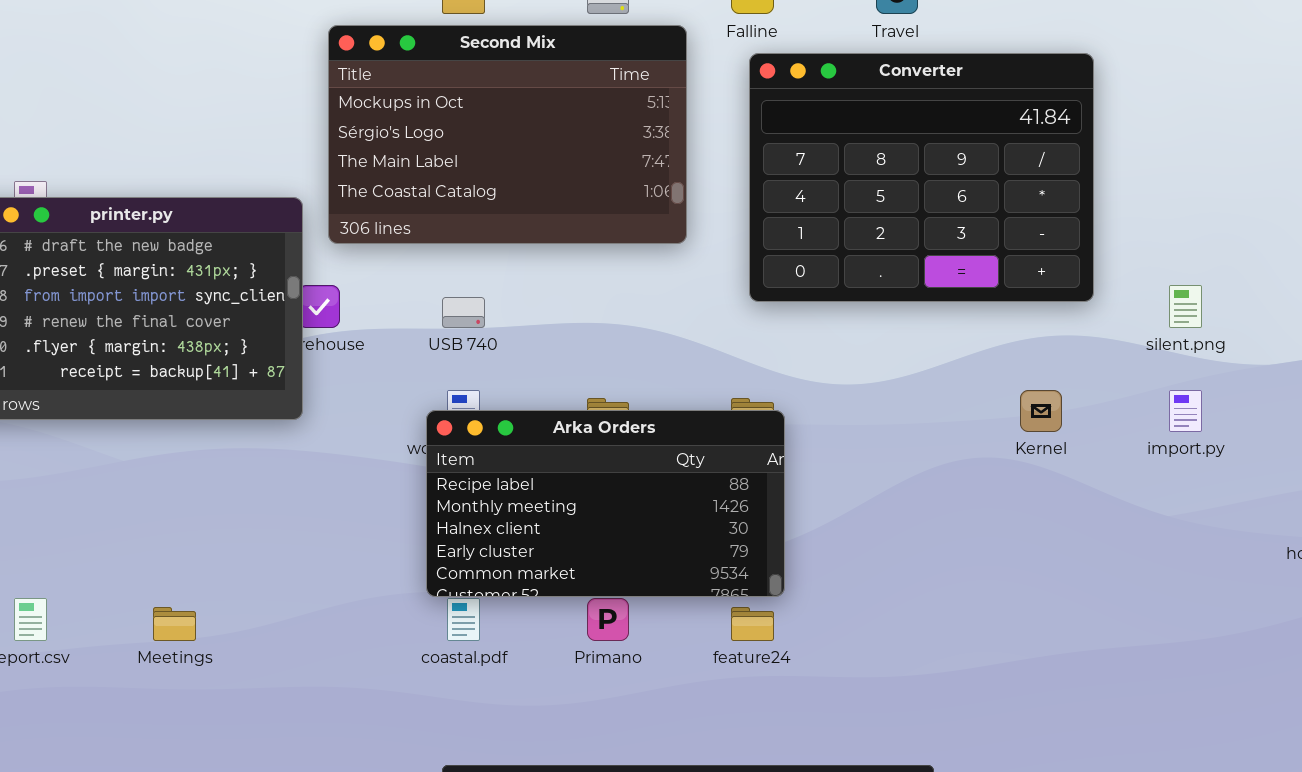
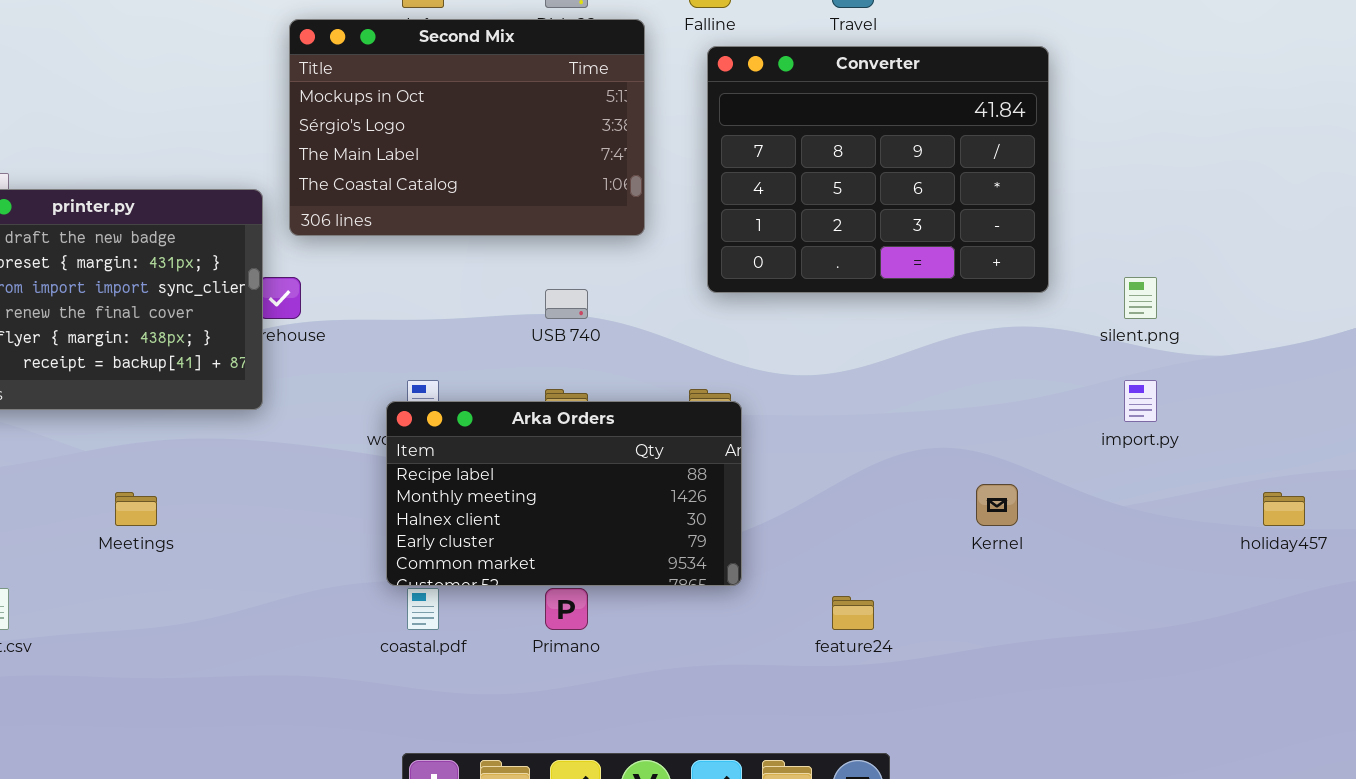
USB 740: [442,297,485,328] -> [545,289,588,319], moved
Kernel: [1020,390,1062,432] -> [976,484,1018,526], moved
Meetings: [153,607,196,641] -> [115,492,157,526], moved
feature24: [731,607,774,641] -> [832,596,874,630], moved

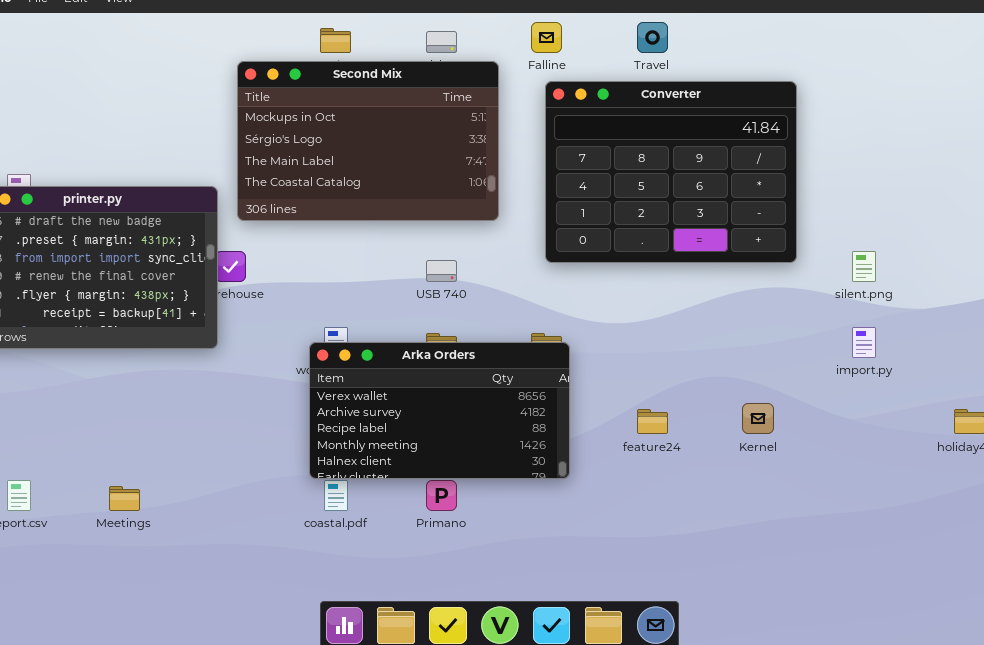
Arka Orders: [386,401,742,586] -> [309,342,570,479], scrolled up 2 rows
Meetings: [115,492,157,526] -> [109,486,140,511], moved
feature24: [832,596,874,630] -> [637,409,668,434], moved

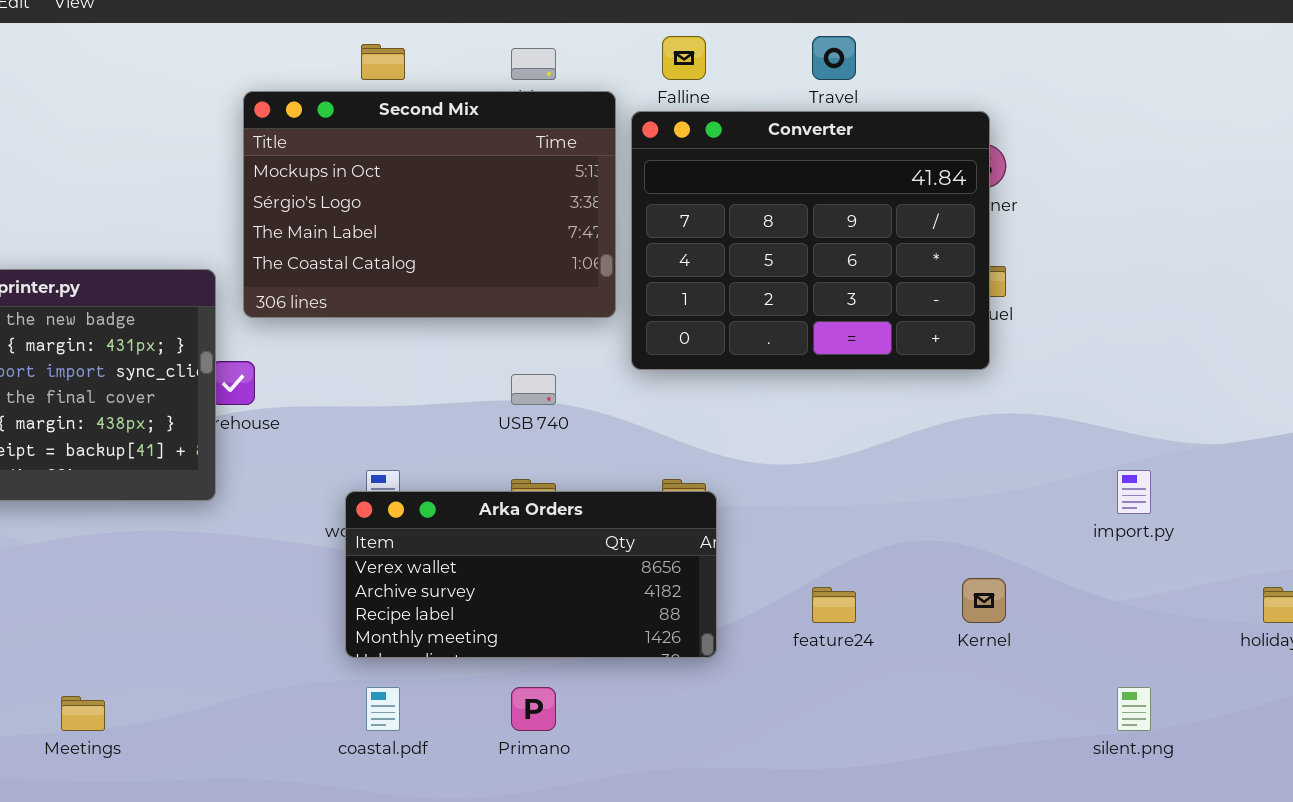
Converter: [545,81,797,263] -> [631,111,990,370], moved
silent.png: [852,251,876,282] -> [1117,687,1151,731], moved
Arka Orders: [309,342,570,479] -> [345,491,717,658], resized

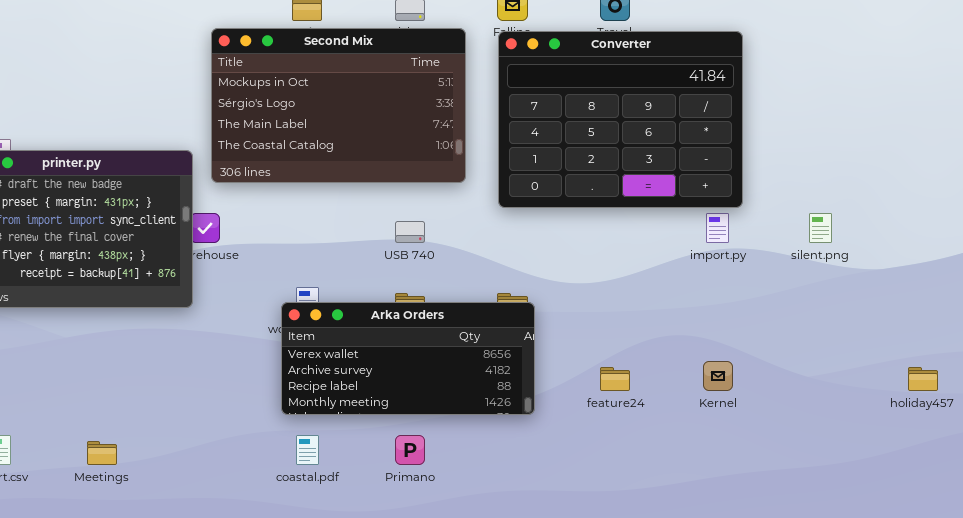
Converter: [631,111,990,370] -> [498,31,743,208], moved
import.py: [1117,470,1151,514] -> [706,213,729,243], moved
silent.png: [1117,687,1151,731] -> [809,213,832,243], moved

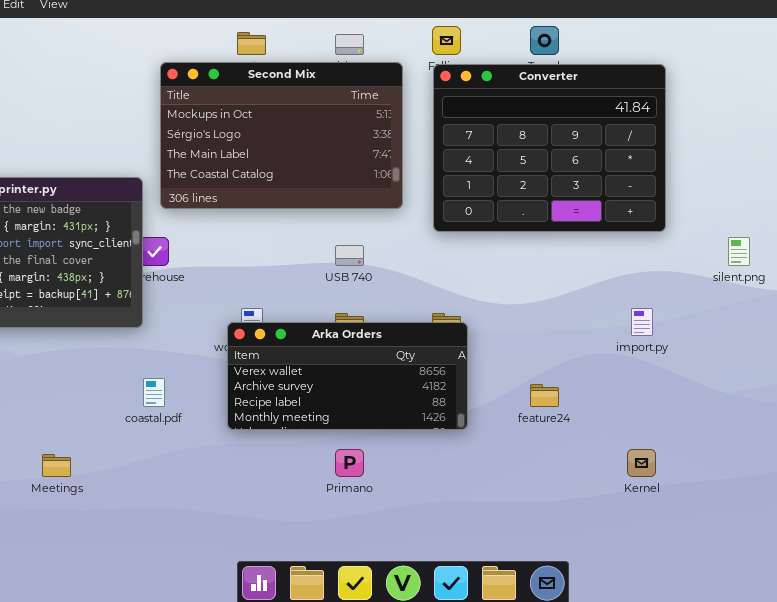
import.py: [706,213,729,243] -> [631,308,653,336], moved
Kernel: [703,361,733,391] -> [627,449,656,477], moved
coastal.pdf: [296,435,319,465] -> [143,378,165,407], moved

